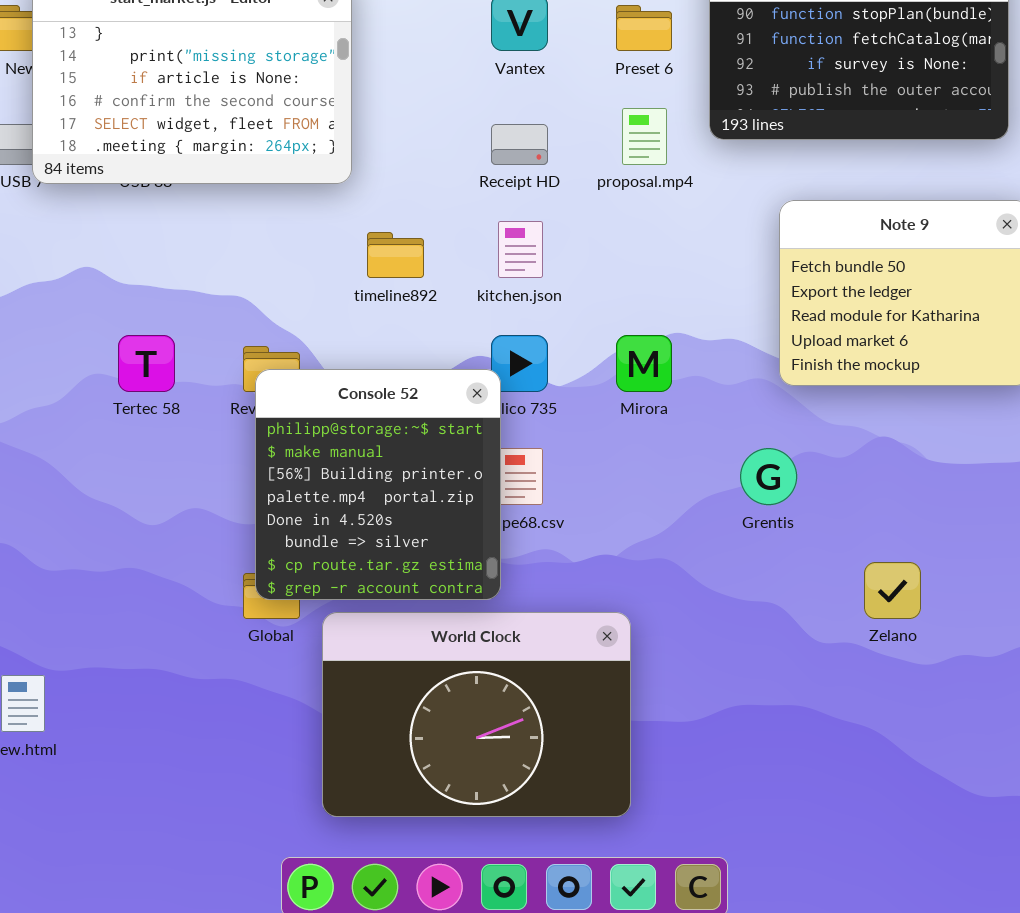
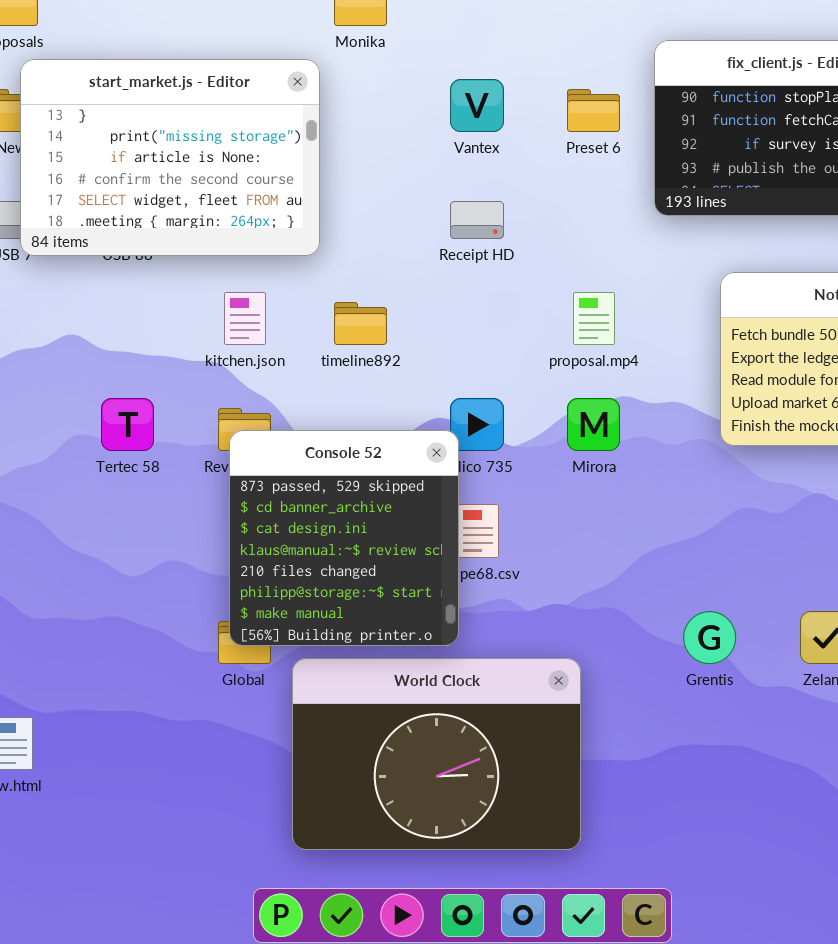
proposal.mp4: [622,108,667,165] -> [573,292,615,345], moved
kitchen.json: [498,221,543,278] -> [224,292,266,345], moved
Console 52: [255,369,501,600] -> [229,430,459,646], scrolled up 5 rows
Grentis: [740,448,797,505] -> [683,611,736,664], moved

